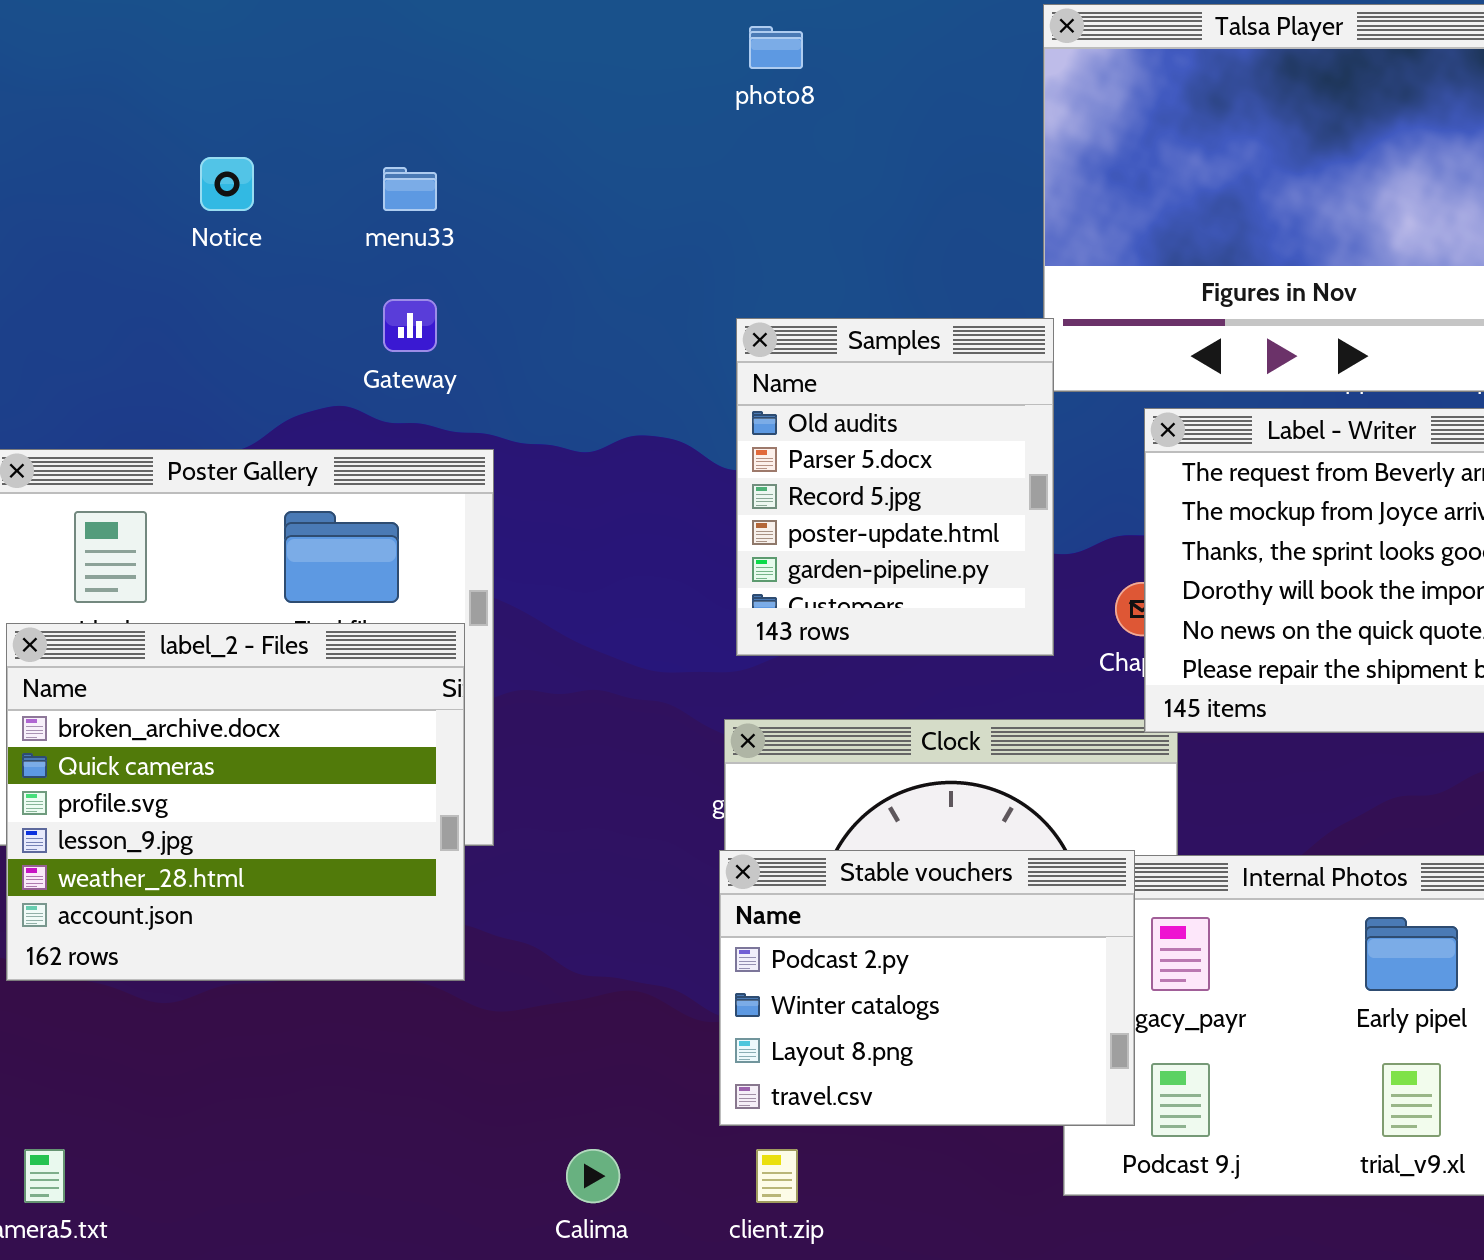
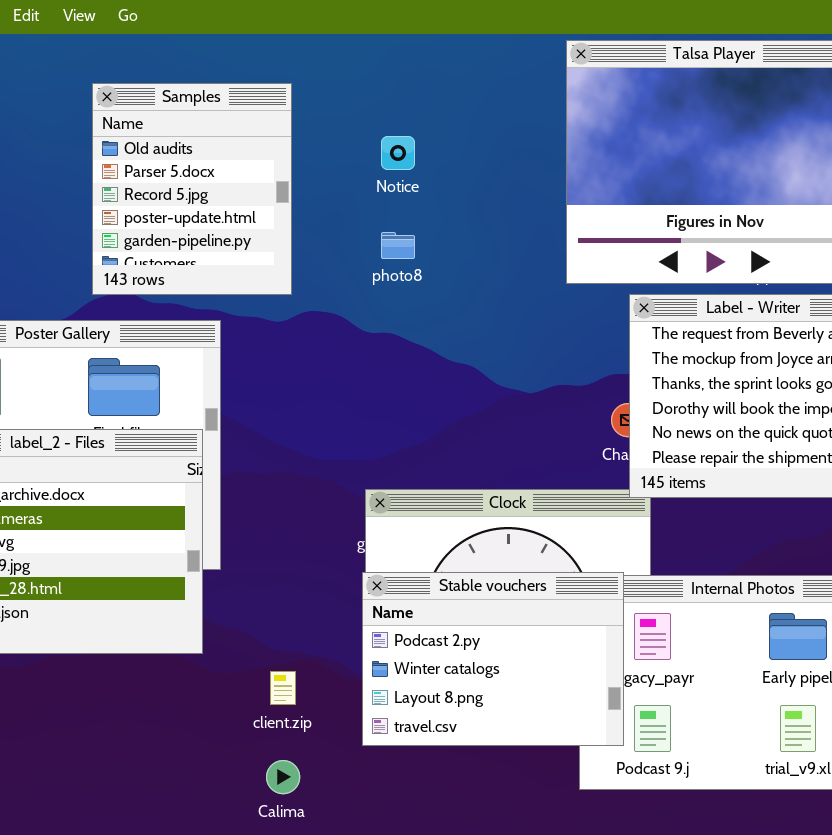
photo8: [749,26,803,69] -> [381,232,415,259], moved
Notice: [200,157,254,211] -> [381,136,415,170], moved
Samples: [736,318,1054,656] -> [92,83,292,295], moved
client.zip: [756,1149,798,1203] -> [270,671,296,705], moved

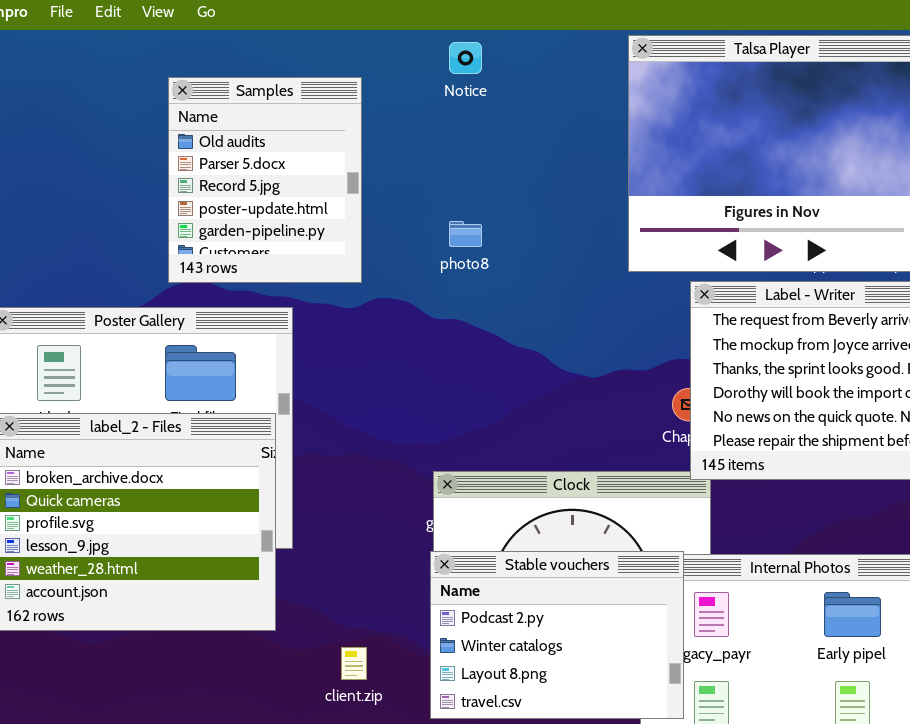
Notice: [381,136,415,170] -> [449,42,482,74], moved

